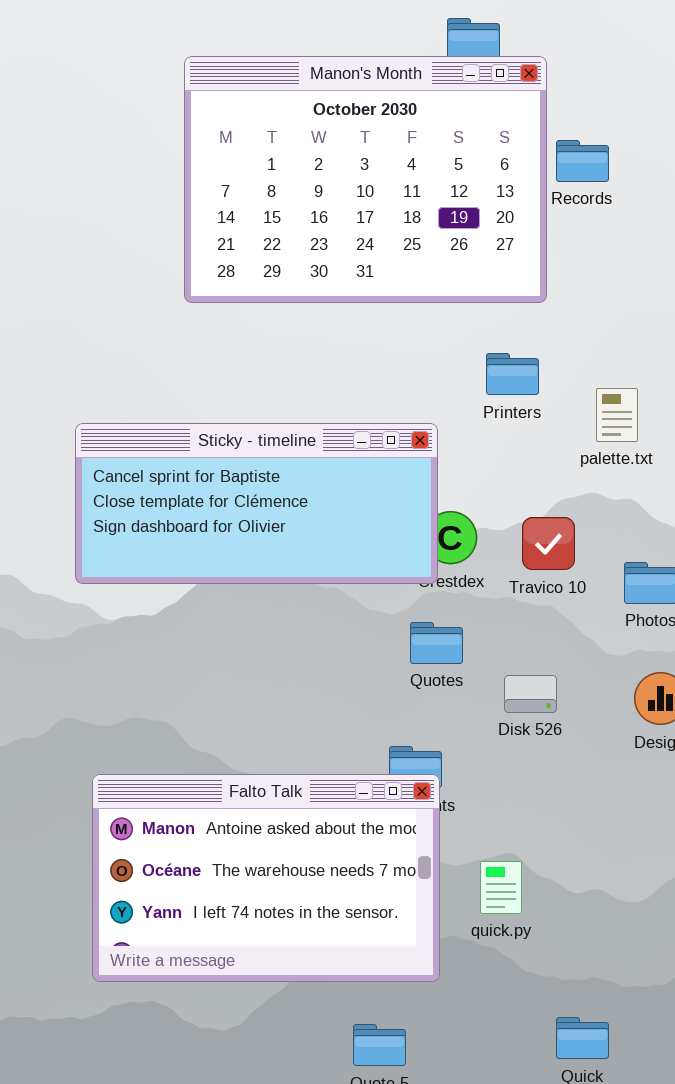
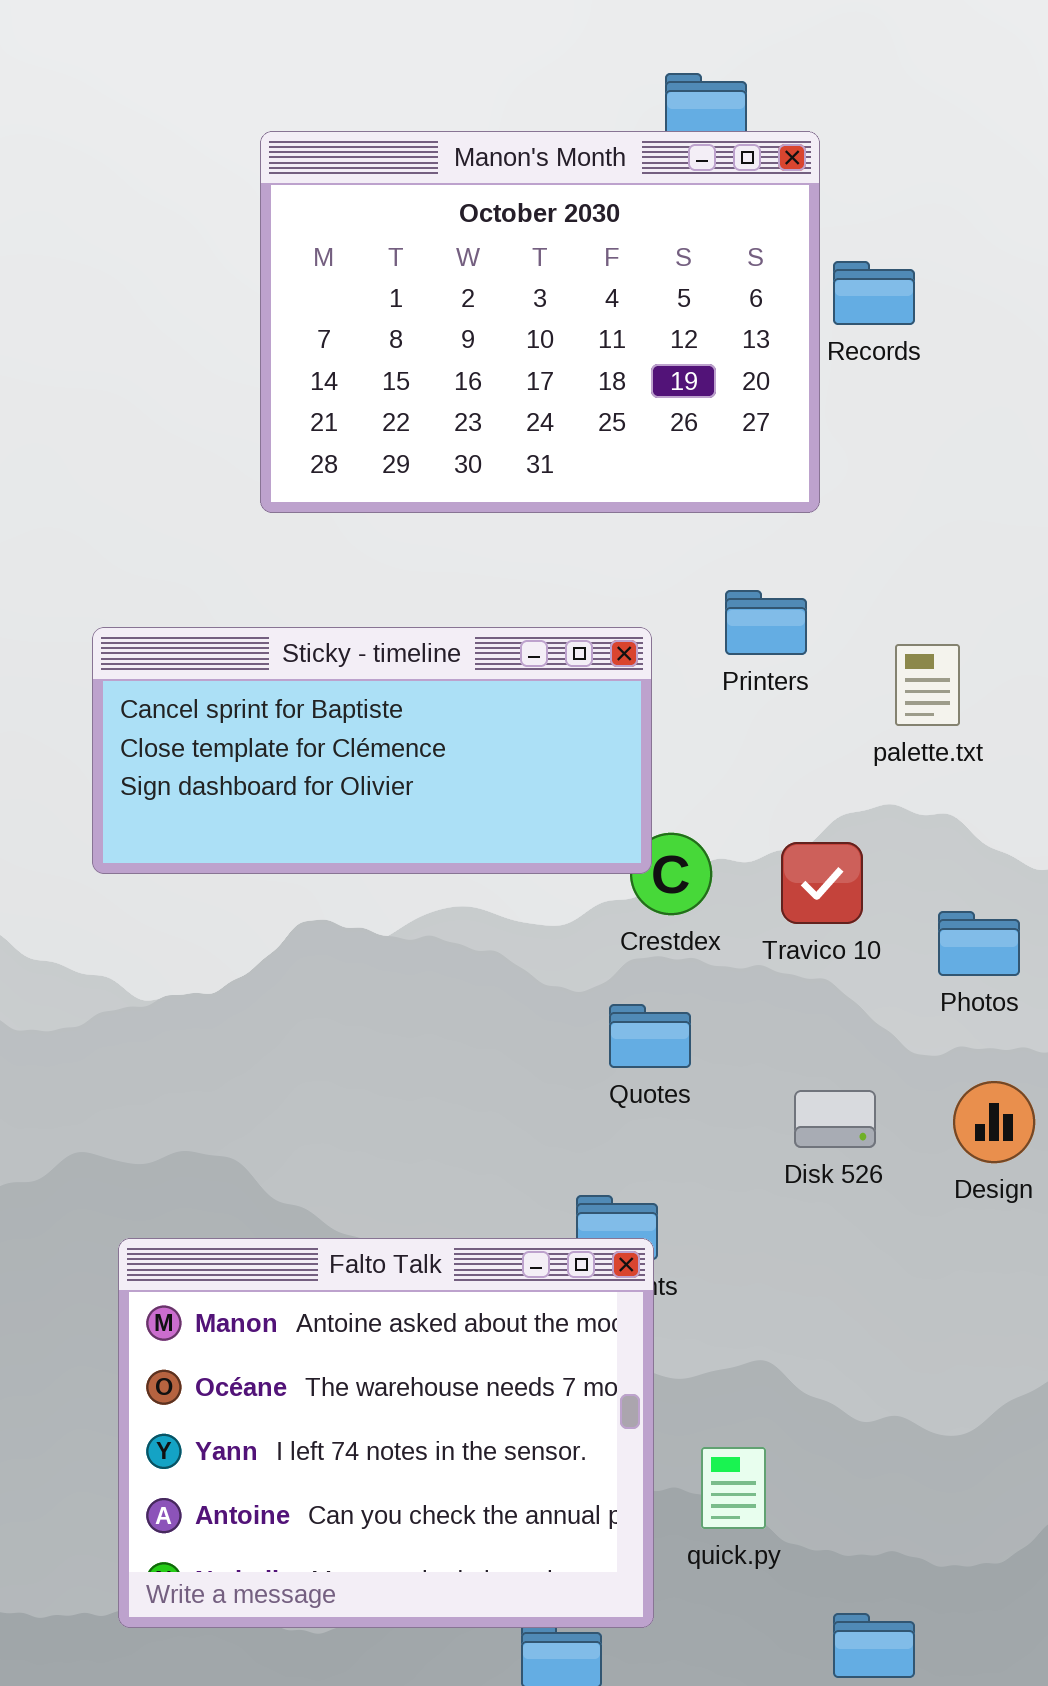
Sticky - timeline: [75,423,438,584] -> [92,627,652,874], moved
Disk 526: [504,675,557,713] -> [794,1090,876,1148], moved
Falto Talk: [92,774,440,982] -> [118,1238,654,1628], resized
quick.py: [480,861,522,914] -> [701,1447,766,1529], moved

